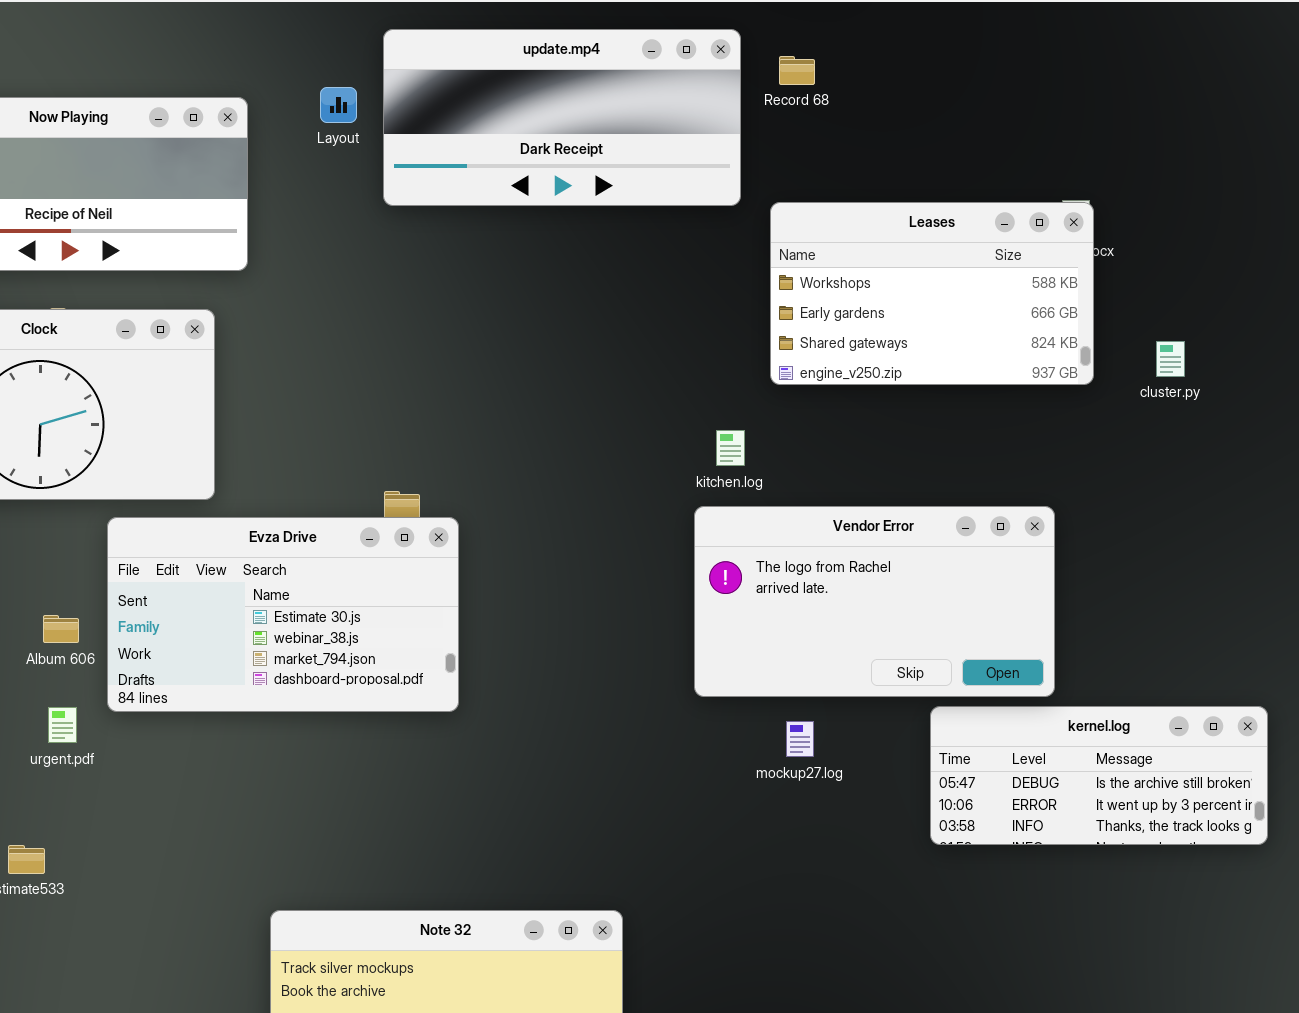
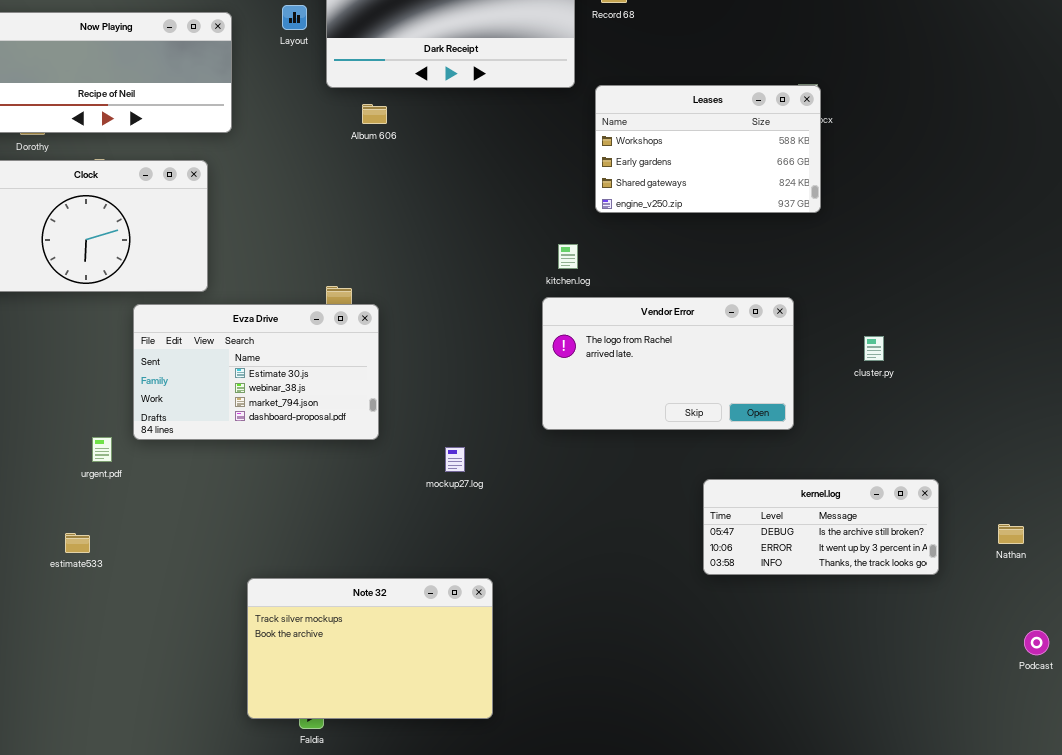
cluster.py: [1156,341,1185,377] -> [864,336,884,361], moved
Album 606: [43,615,79,643] -> [362,104,387,124], moved
kernel.log: [930,706,1268,845] -> [703,479,939,575], moved
mockup27.log: [786,721,814,757] -> [445,447,465,472], moved

